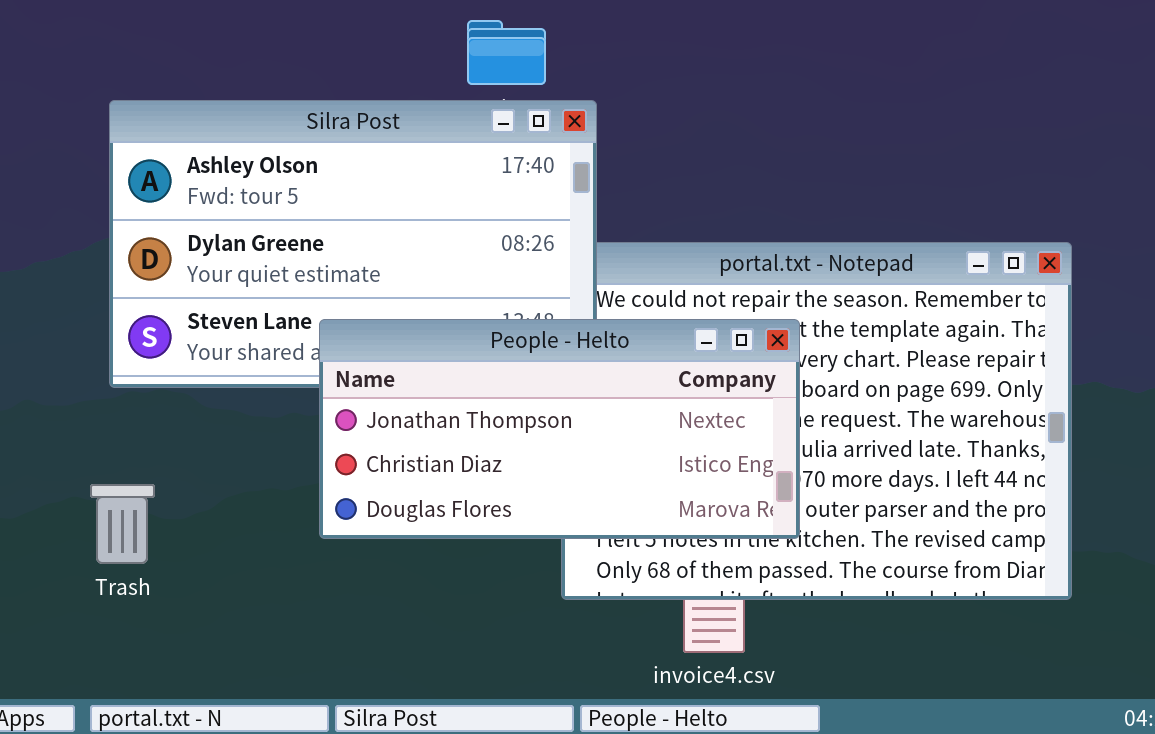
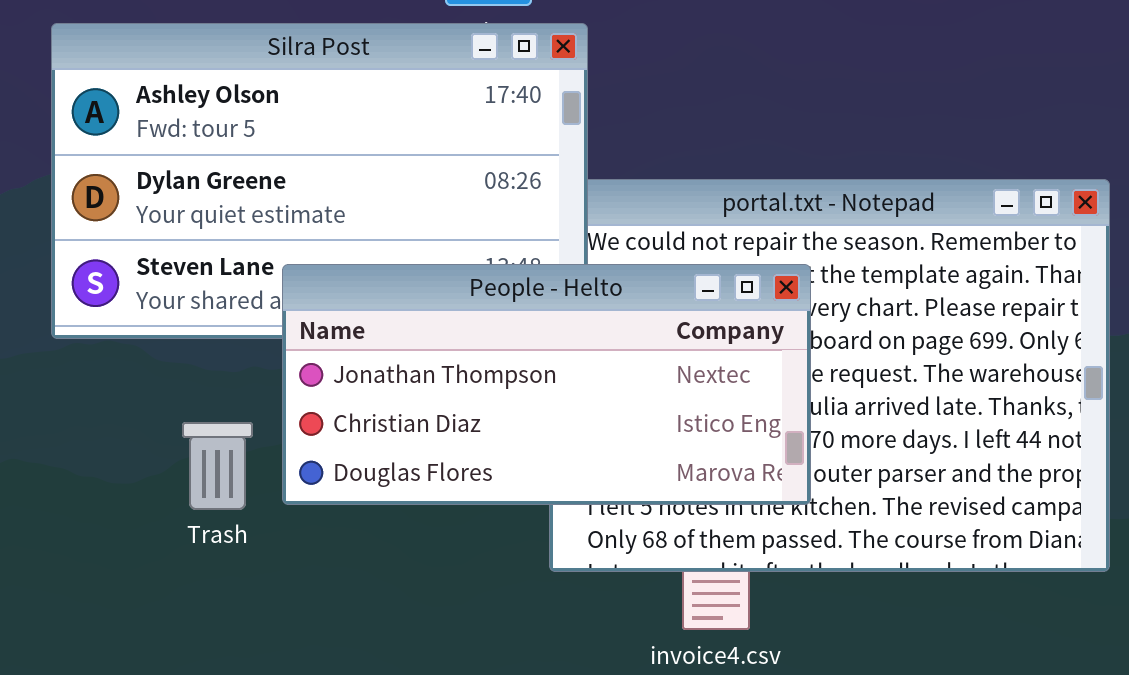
Trash: [90,484,155,564] -> [182,422,253,510], moved

